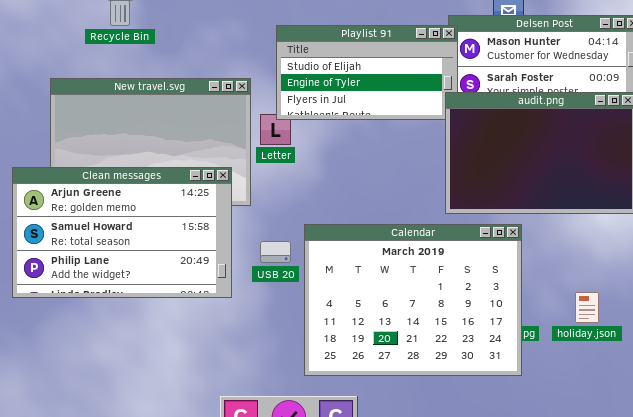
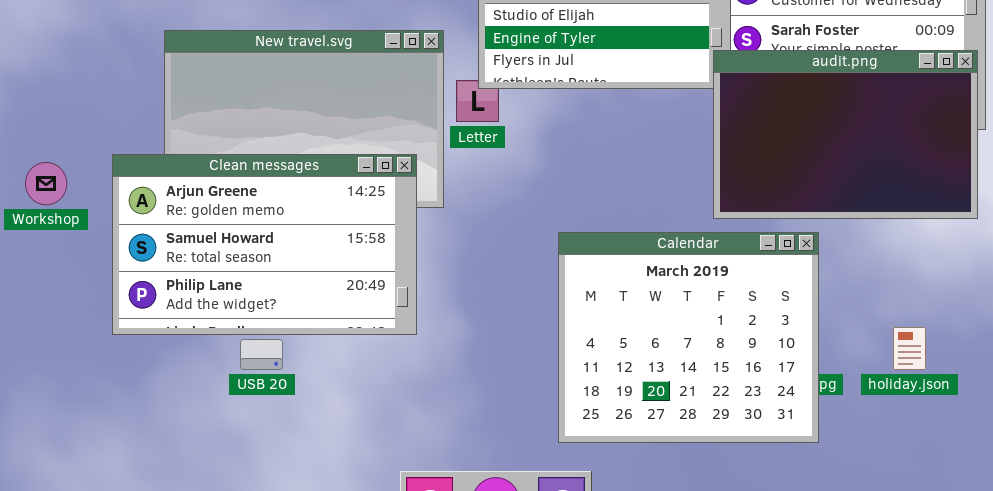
Calendar: [304,224,522,376] -> [558,232,819,443], resized
USB 20: [260,241,291,263] -> [240,339,283,370], moved

